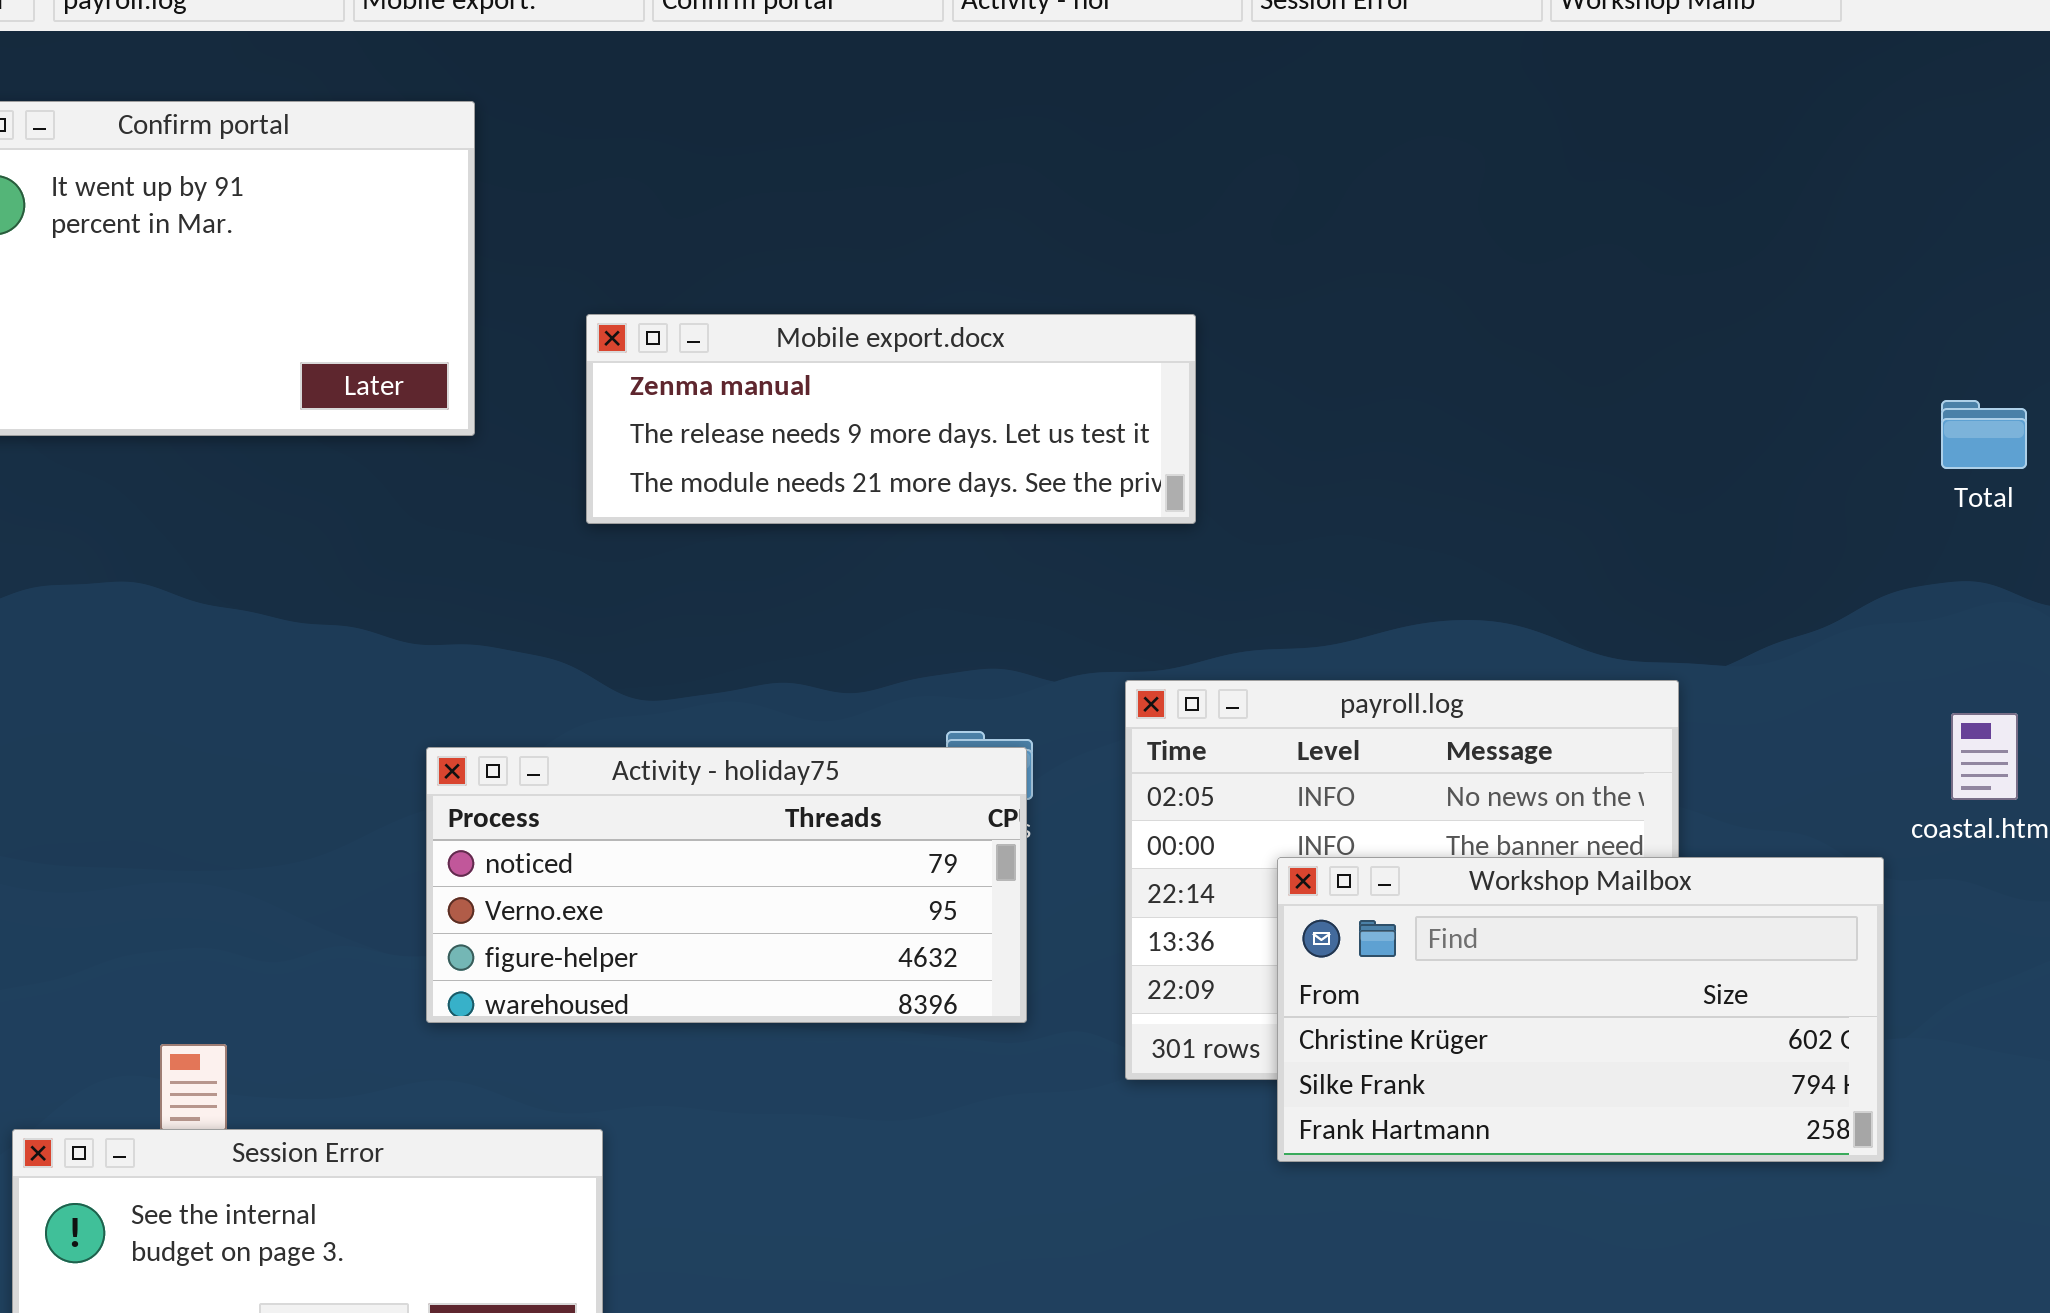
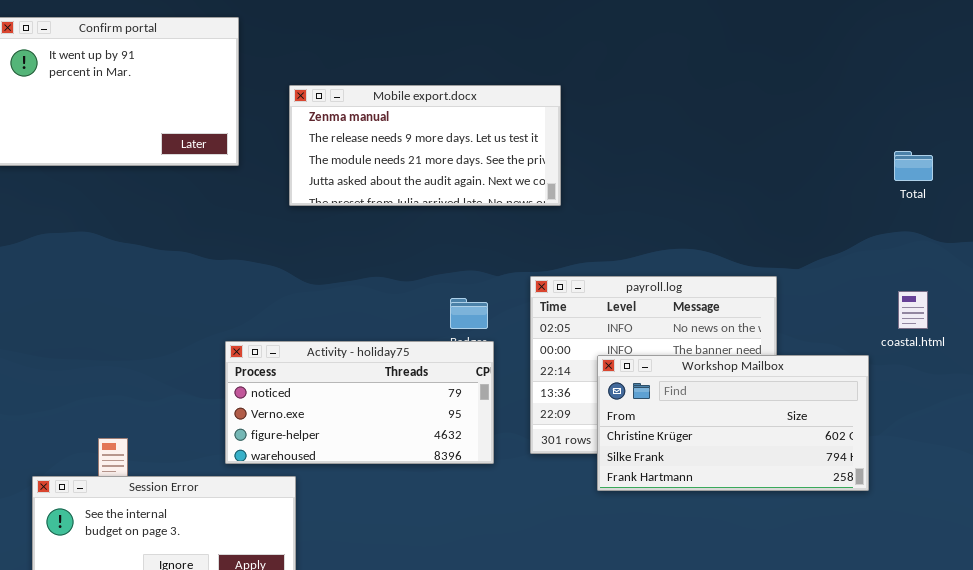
Mobile export.docx: [586,314,1196,524] -> [289,85,561,206], resized
Activity - holiday75: [426,747,1027,1023] -> [225,341,494,464], moved

